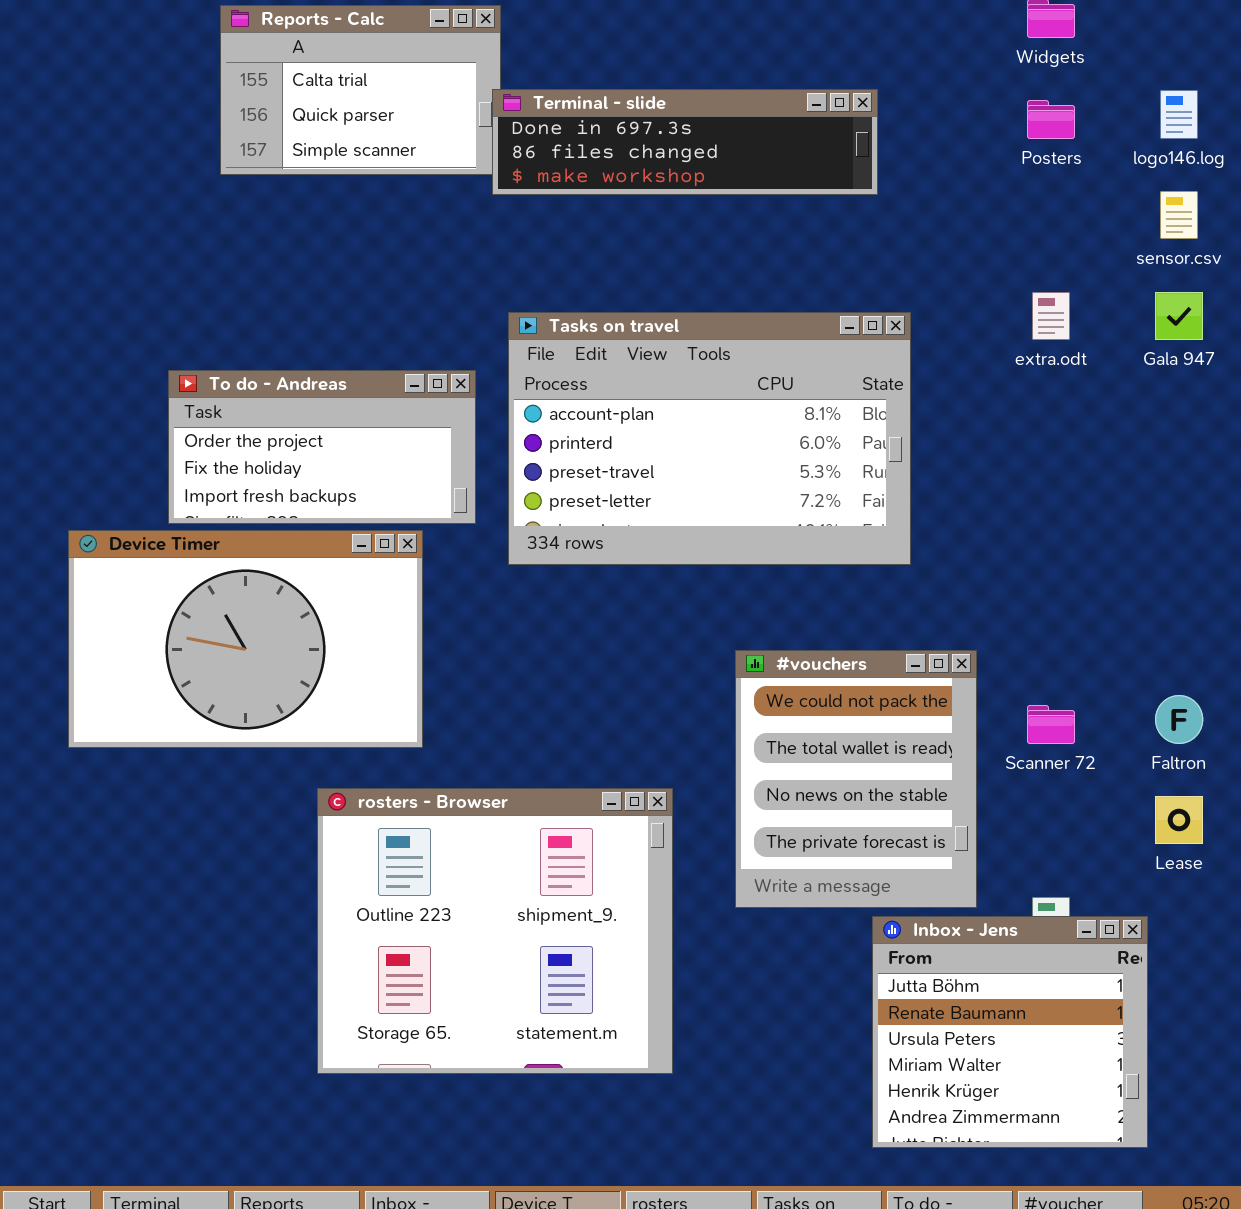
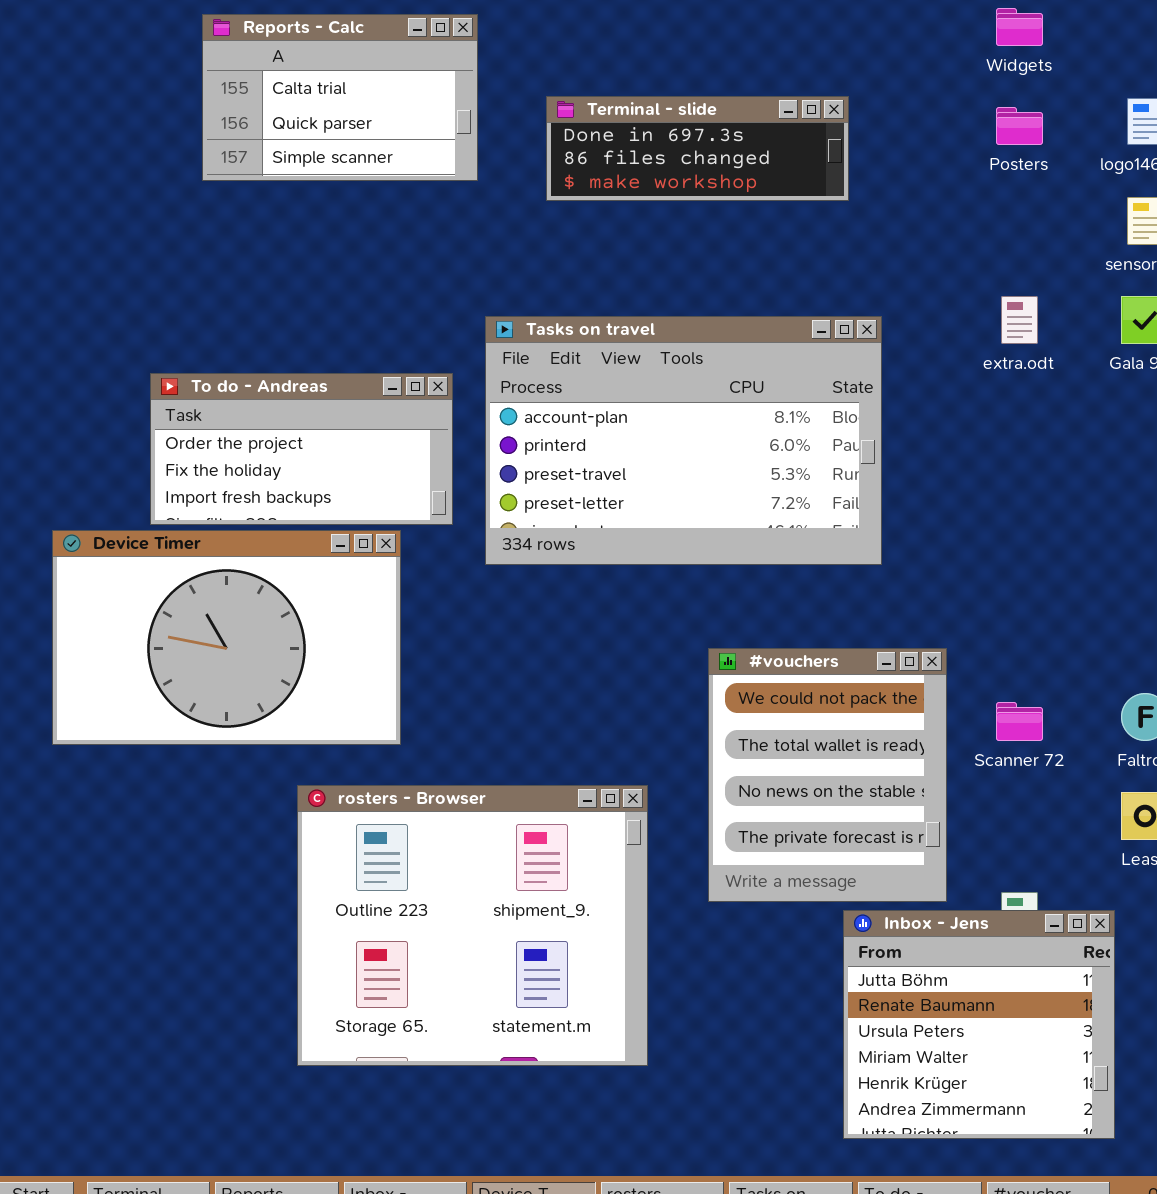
Terminal - slide: [492,89,878,195] -> [546,96,849,201], resized

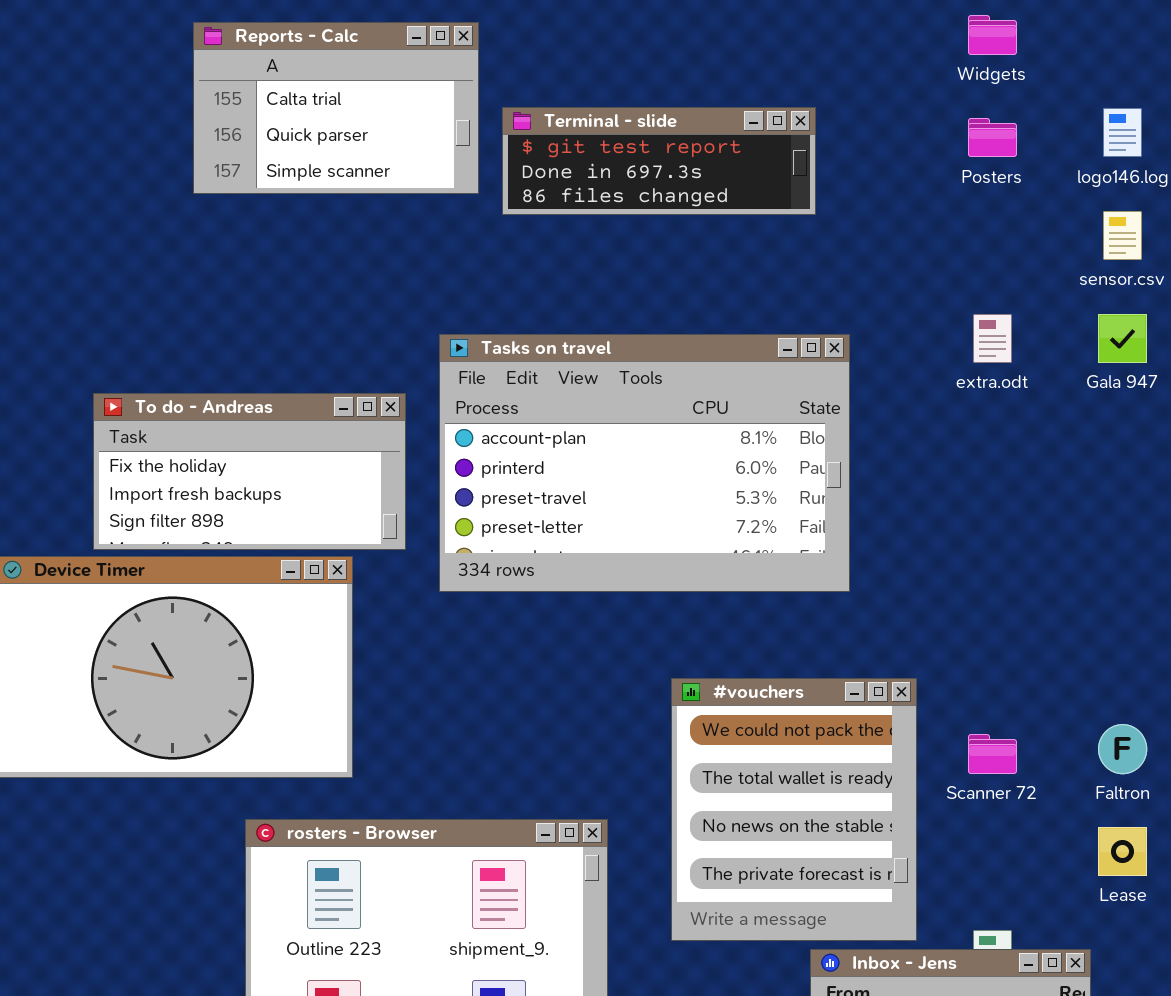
Reports - Calc: [202,14,478,181] -> [193,22,479,194], moved
Terminal - slide: [546,96,849,201] -> [502,107,816,215], scrolled up 1 row
To do - Andreas: [150,373,453,525] -> [93,393,406,550], scrolled down 1 row

